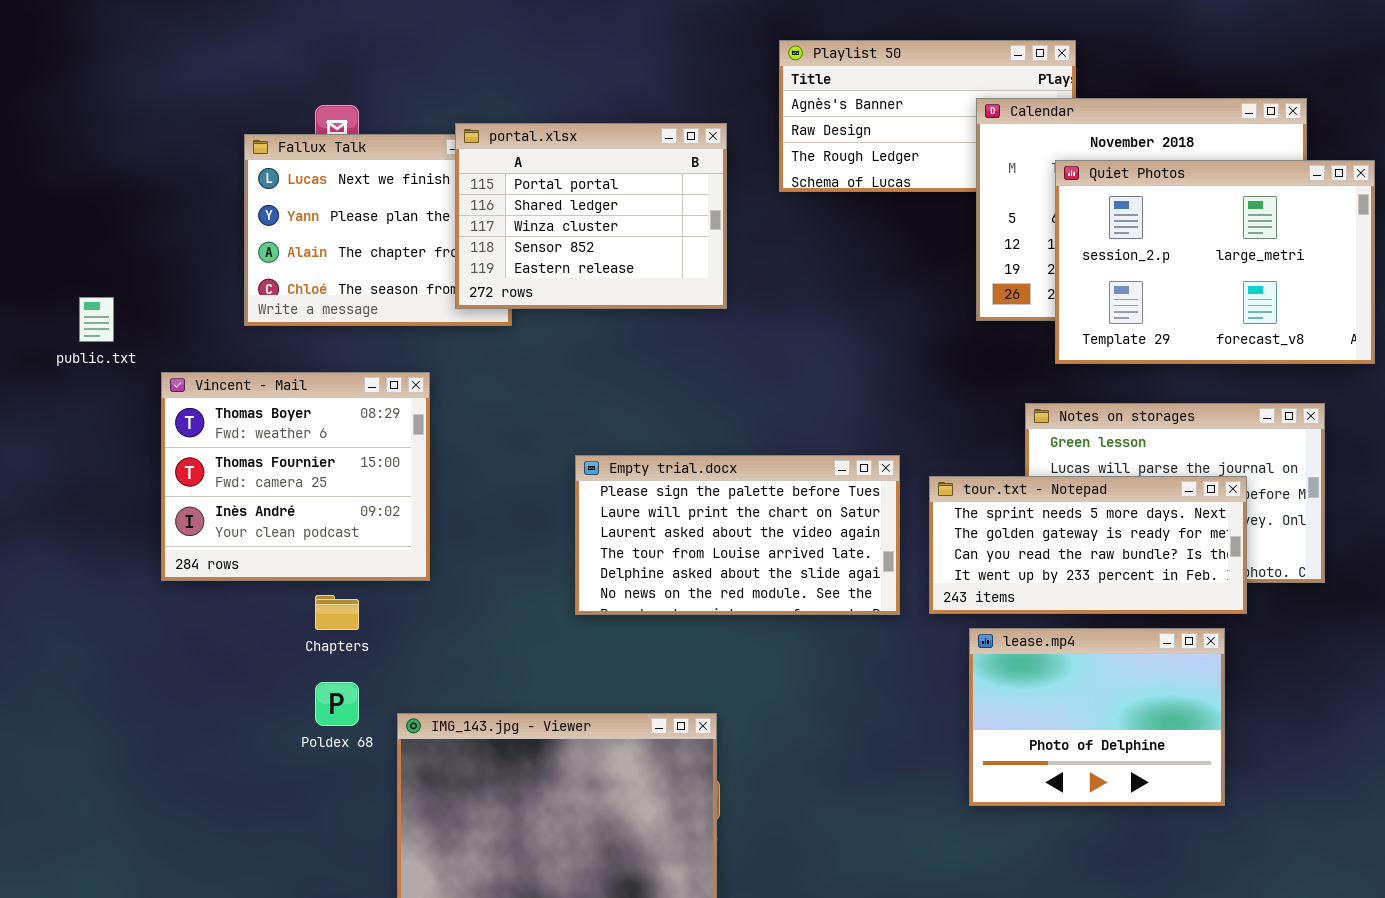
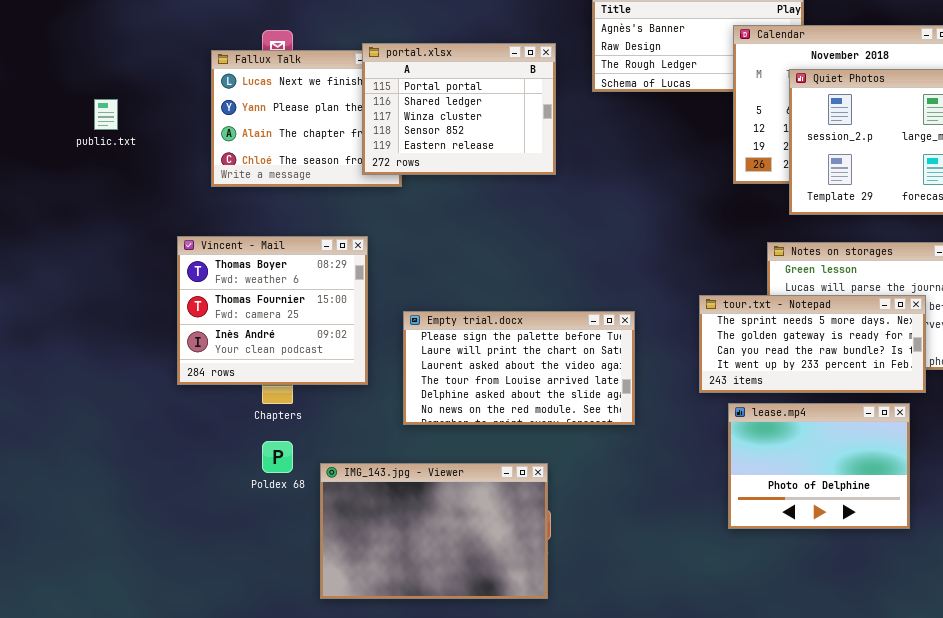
public.txt: [79,297,114,342] -> [94,99,118,130], moved
Vincent - Mail: [161,372,430,581] -> [177,236,368,385], moved
Empty trial.docx: [575,455,900,615] -> [403,311,635,425], moved

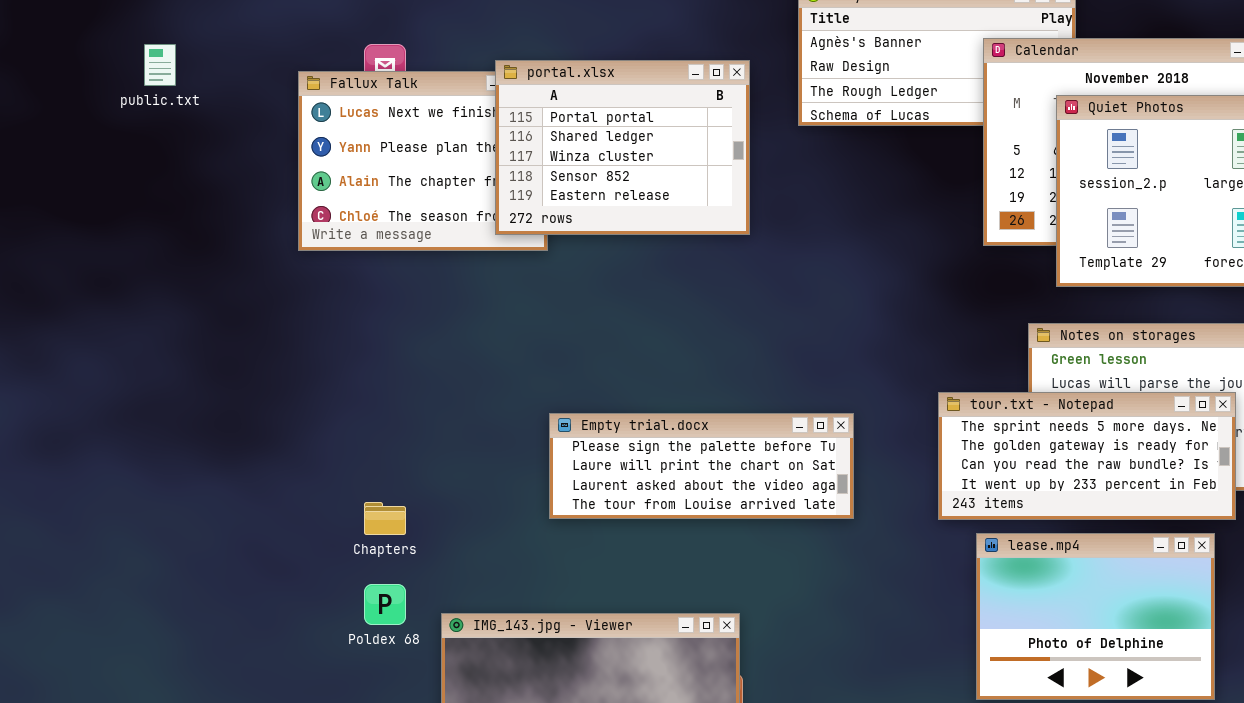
public.txt: [94,99,118,130] -> [144,44,176,86], moved
Vincent - Mail: [177,236,368,385] -> none, closed
Empty trial.docx: [403,311,635,425] -> [549,413,854,519], resized

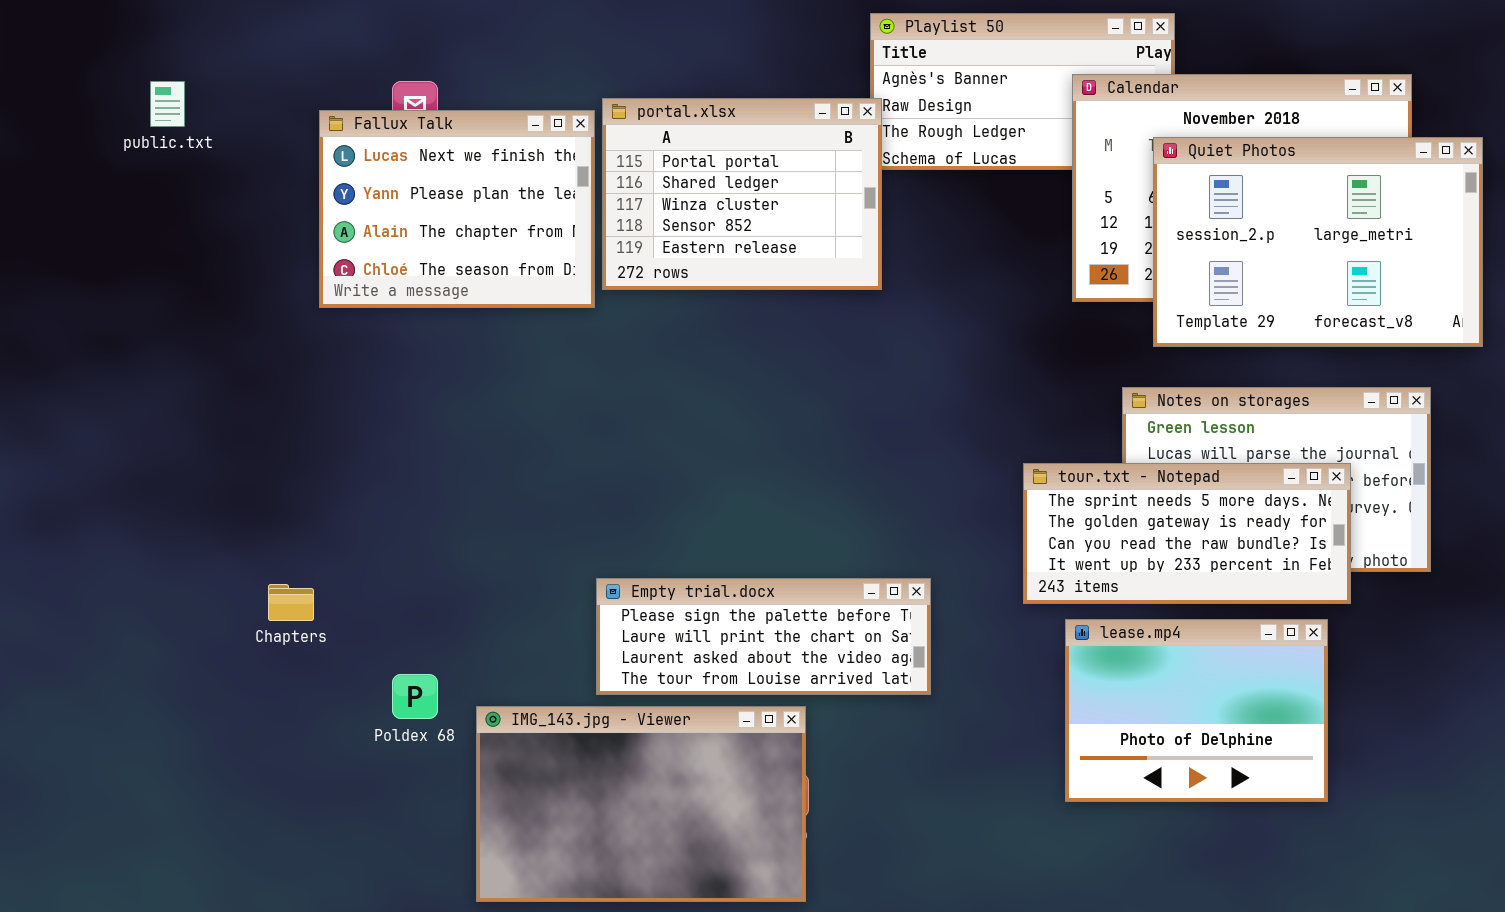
portal.xlsx: [495,60,750,235] -> [602,98,882,290], moved
Empty trial.docx: [549,413,854,519] -> [596,578,931,695], moved
Chapters: [364,502,406,535] -> [268,584,314,621], moved

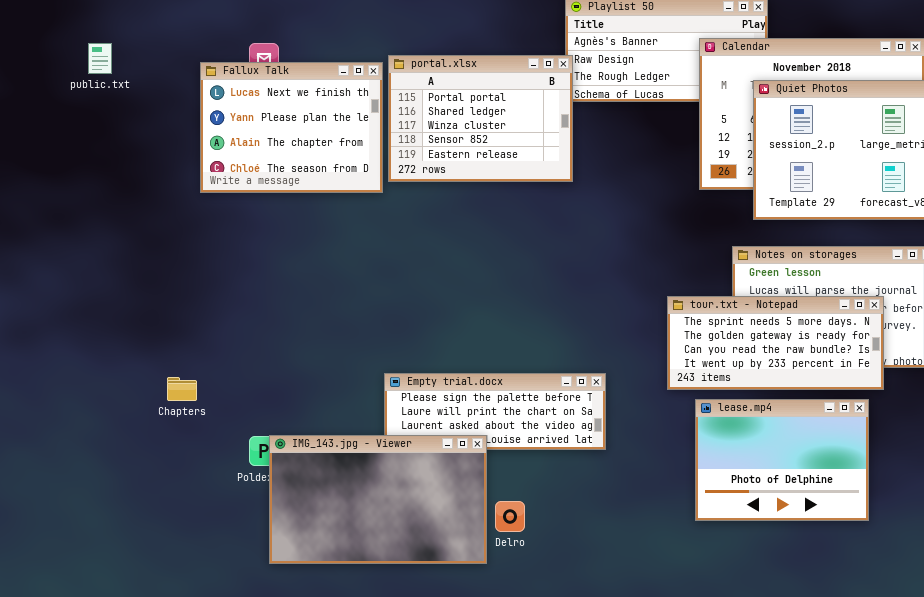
IMG_143.jpg - Viewer: [476,706,806,902] -> [269,435,487,564], moved

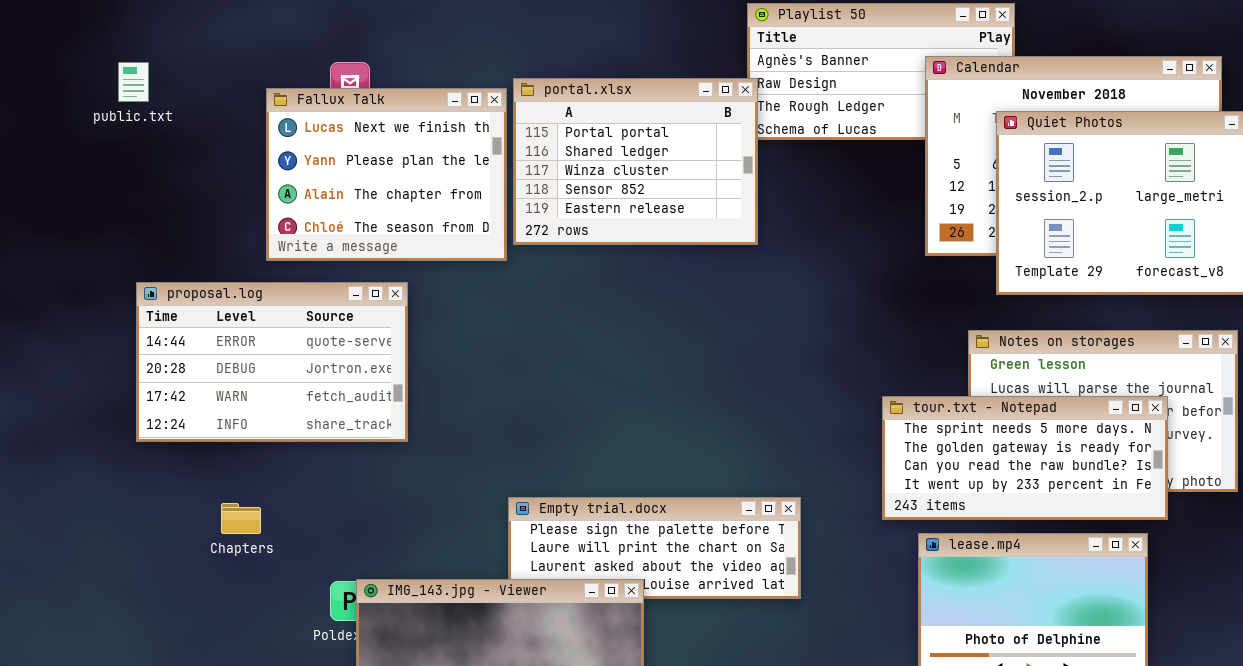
proposal.log: none -> [136,282,408,442], opened

